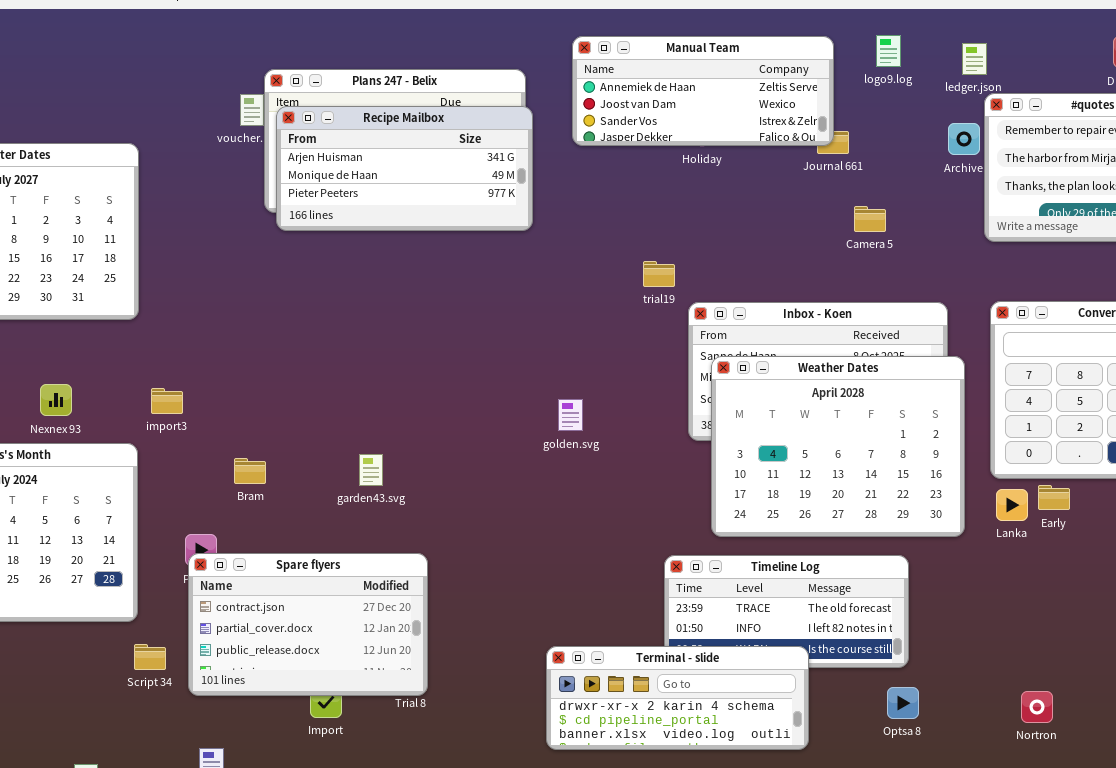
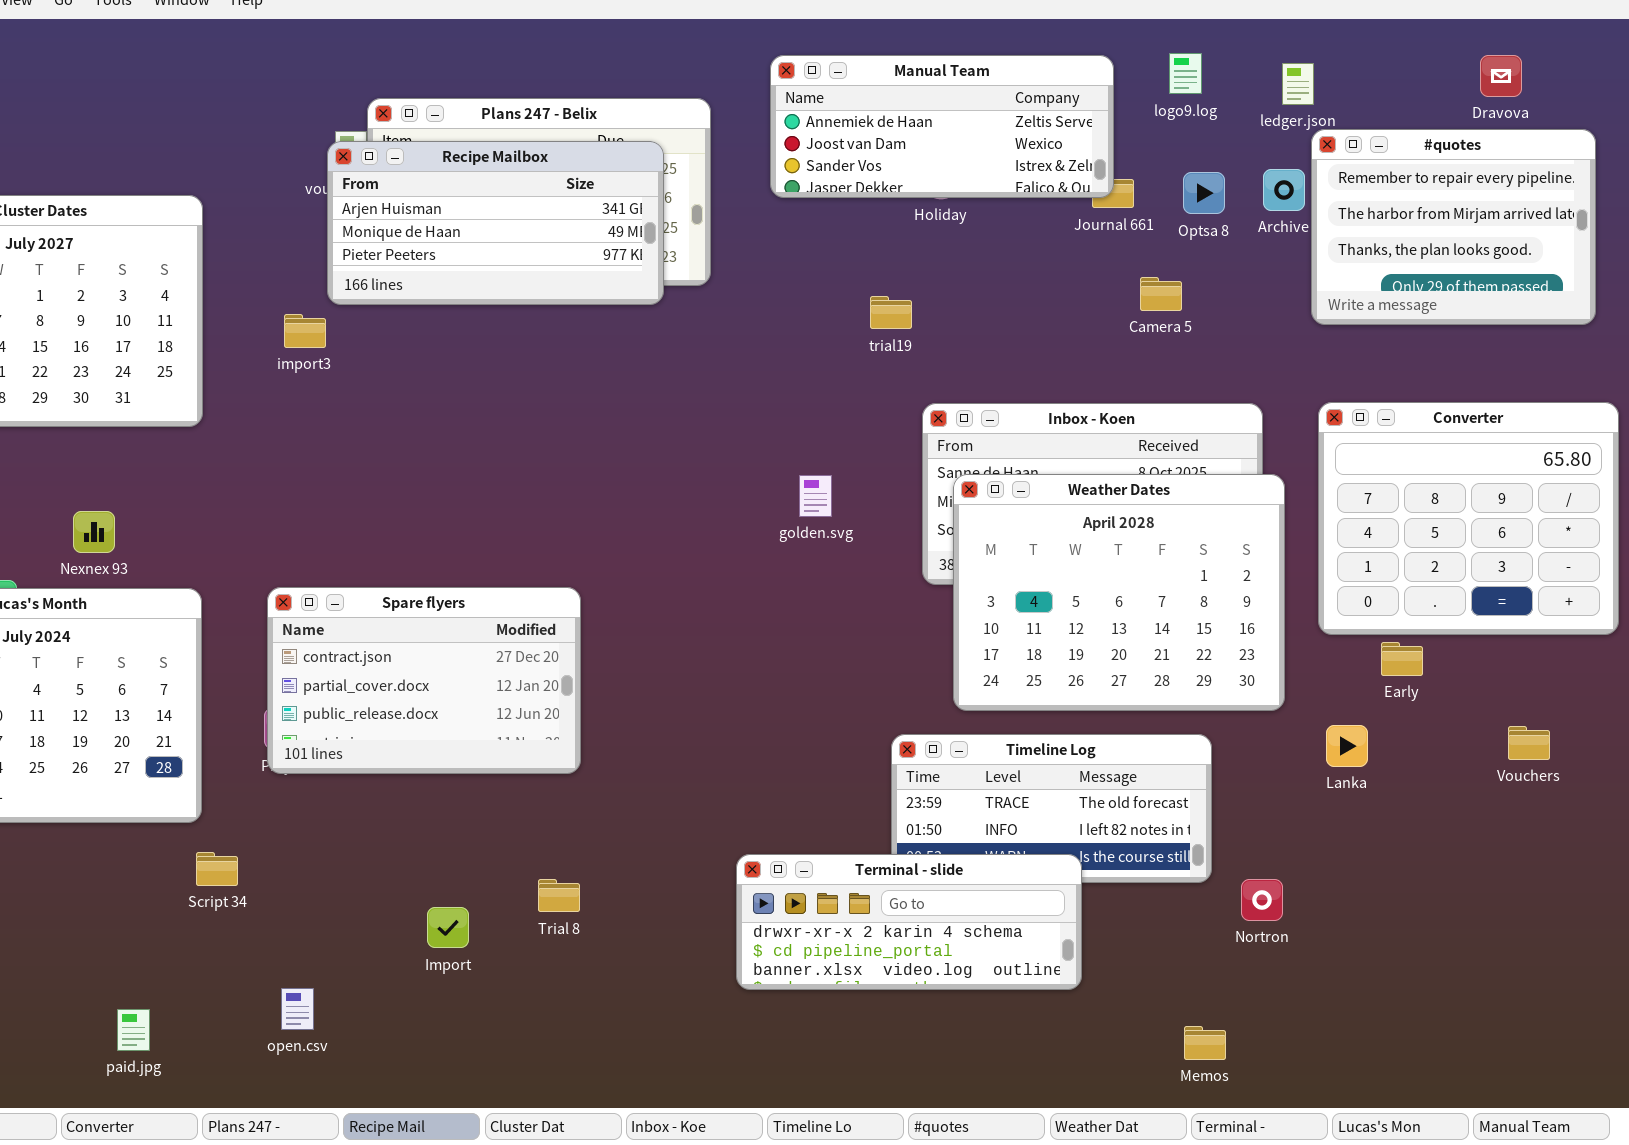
Recipe Mailbox: [276,106,533,231] -> [327,141,664,305], moved
trial19: [643,261,675,287] -> [870,296,912,329], moved
import3: [151,388,183,414] -> [284,314,326,348], moved
golden.svg: [558,399,583,431] -> [799,475,832,517], moved
Lanka: [996,489,1028,521] -> [1326,725,1368,767], moved
Spare flyers: [188,553,428,696] -> [267,587,581,774], moved
Optsa 8: [887,687,919,719] -> [1183,172,1225,214], moved
Nortron: [1021,691,1053,723] -> [1241,879,1283,921], moved

